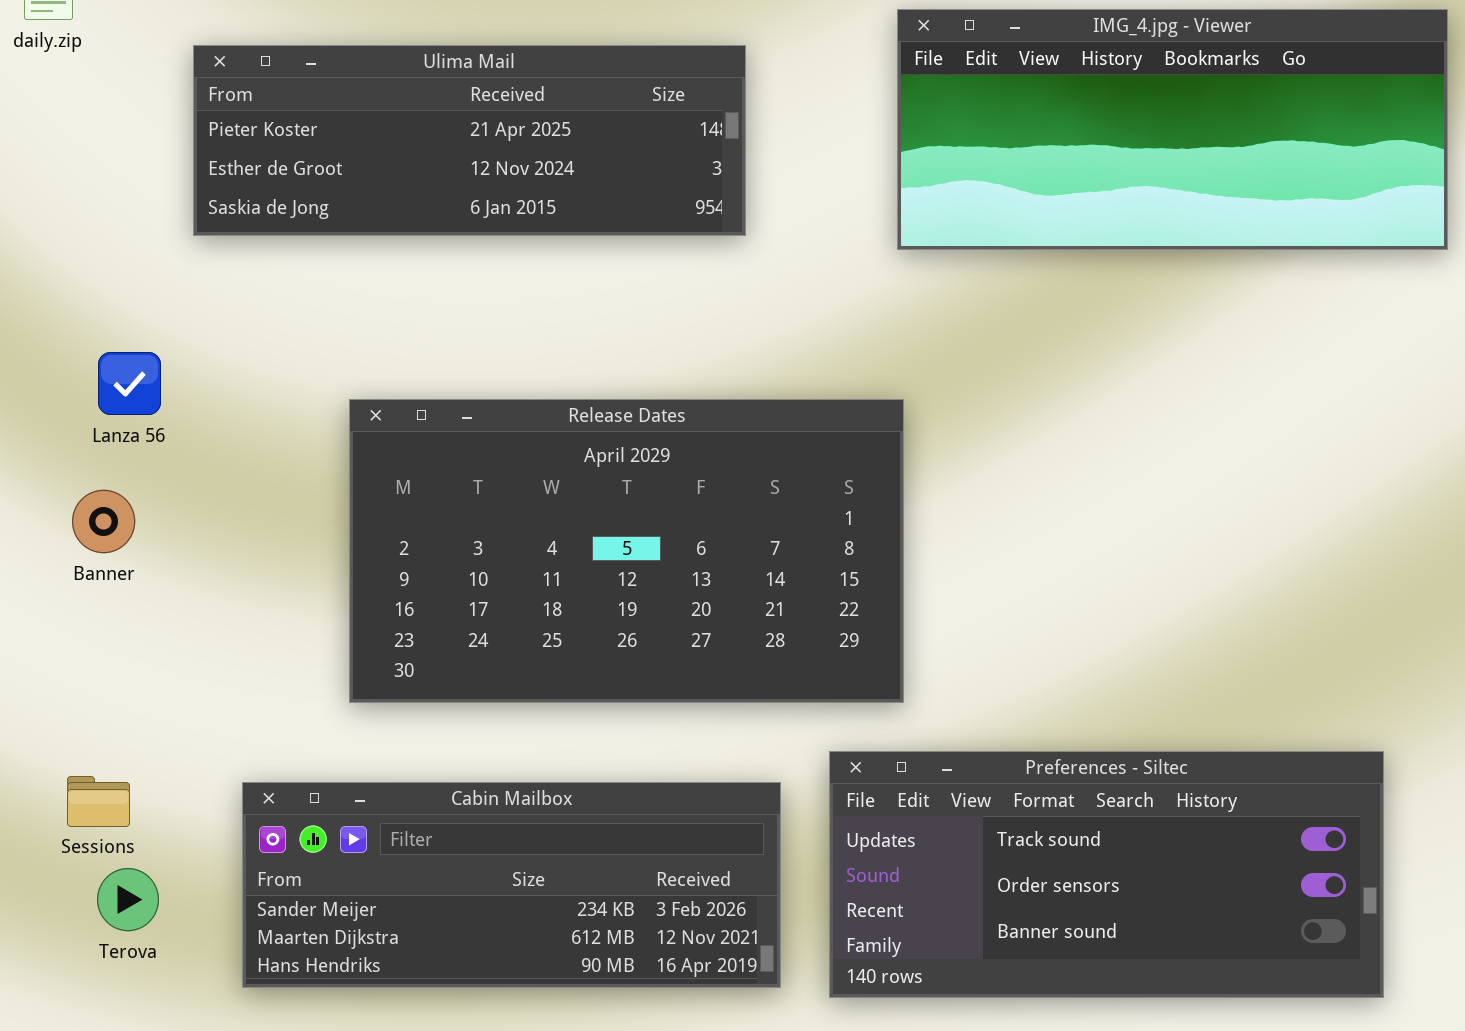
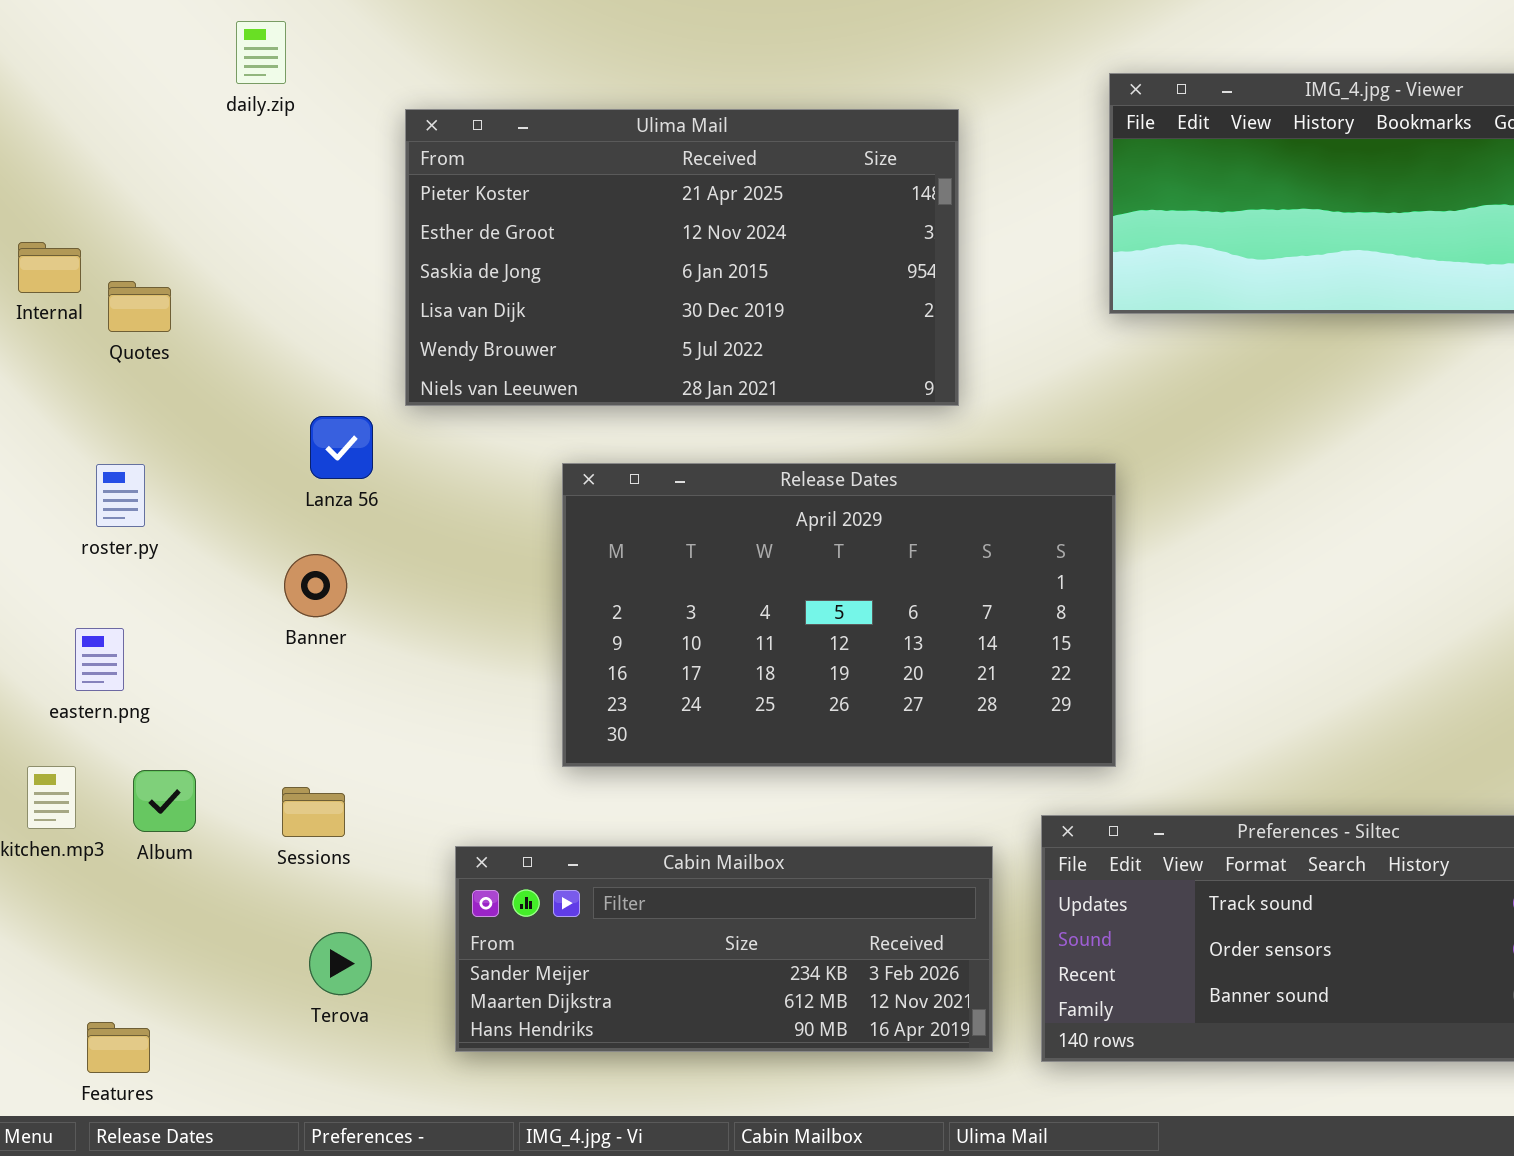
Ulima Mail: [193,45,746,236] -> [405,109,959,406], resized
Sessions: [67,776,130,827] -> [282,787,345,837], moved

